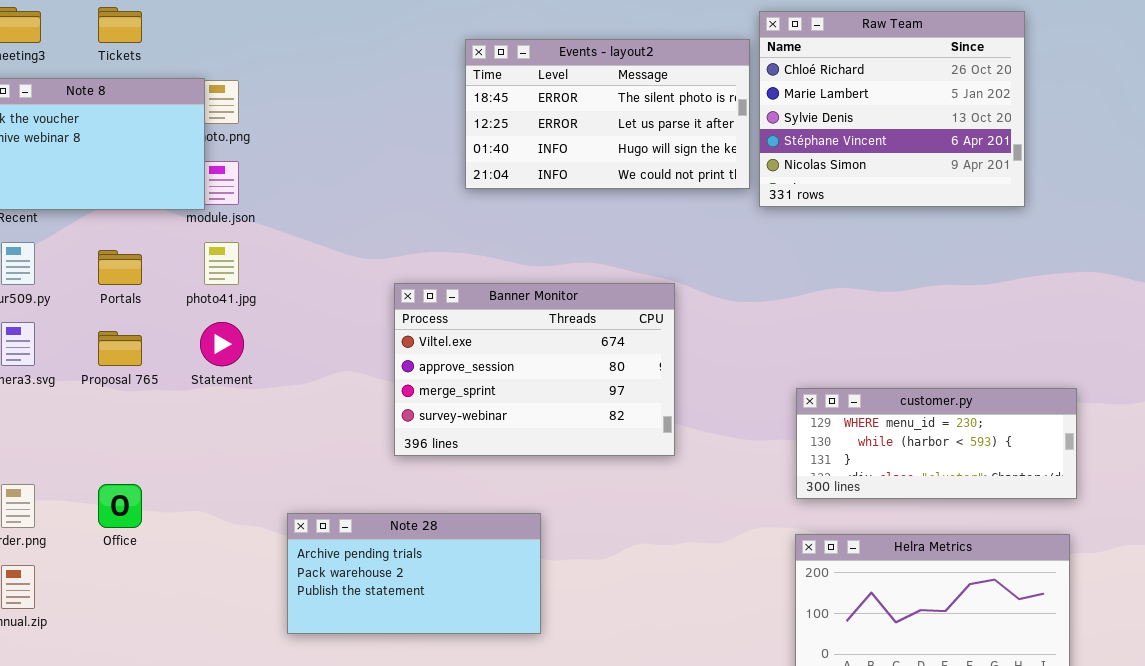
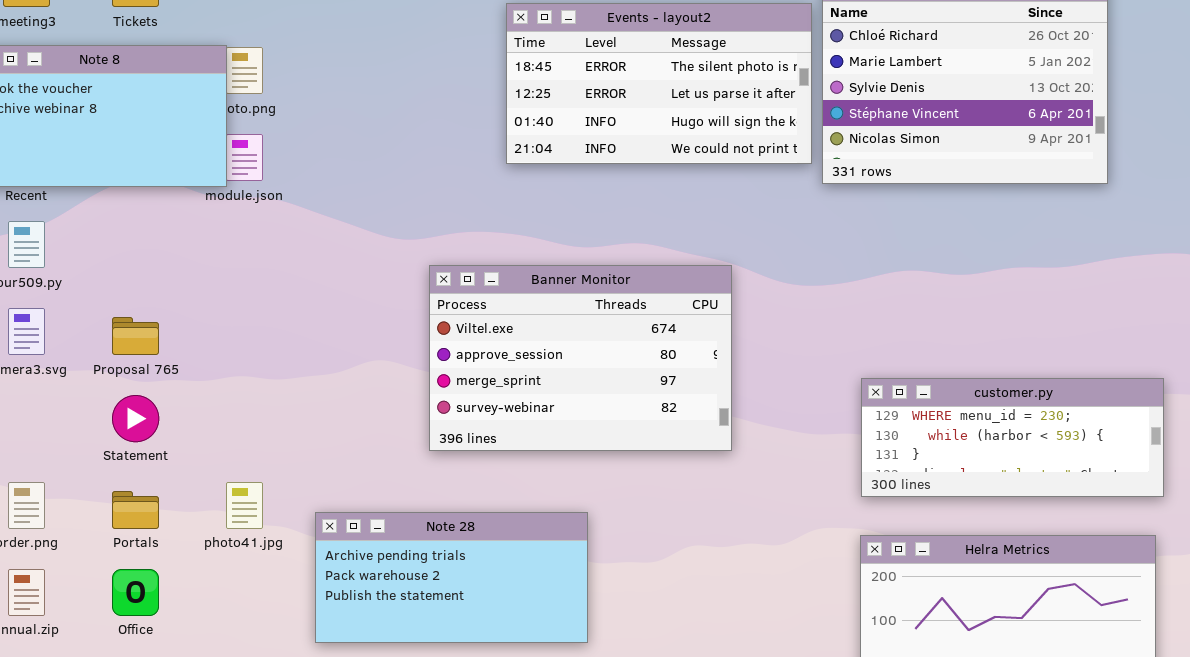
photo41.jpg: [204,242,239,285] -> [226,482,263,529], moved
Portals: [98,250,142,285] -> [112,491,159,529], moved
Statement: [200,322,244,366] -> [112,395,159,442], moved
Office: [98,484,142,528] -> [112,569,159,616], moved

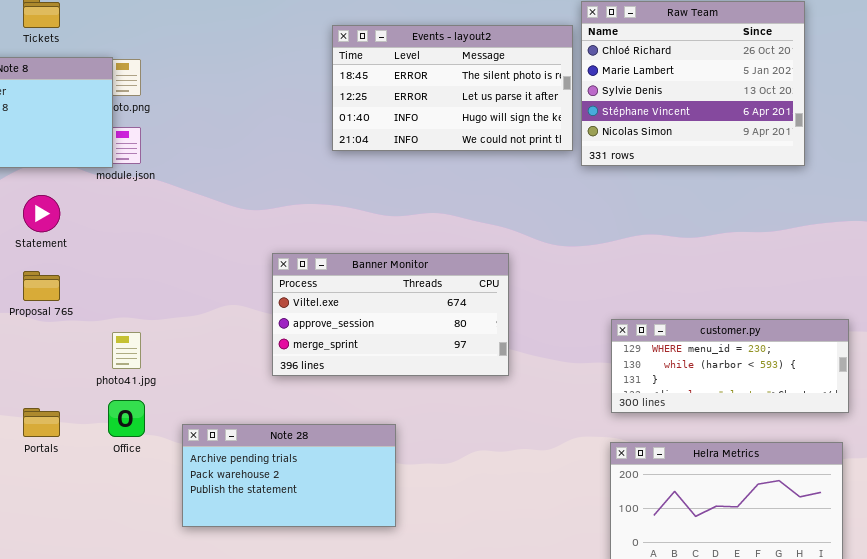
Banner Monitor: [429,265,732,451] -> [272,253,509,376], resized
Statement: [112,395,159,442] -> [23,195,60,232], moved
photo41.jpg: [226,482,263,529] -> [112,332,141,369], moved
Office: [112,569,159,616] -> [108,400,145,437], moved

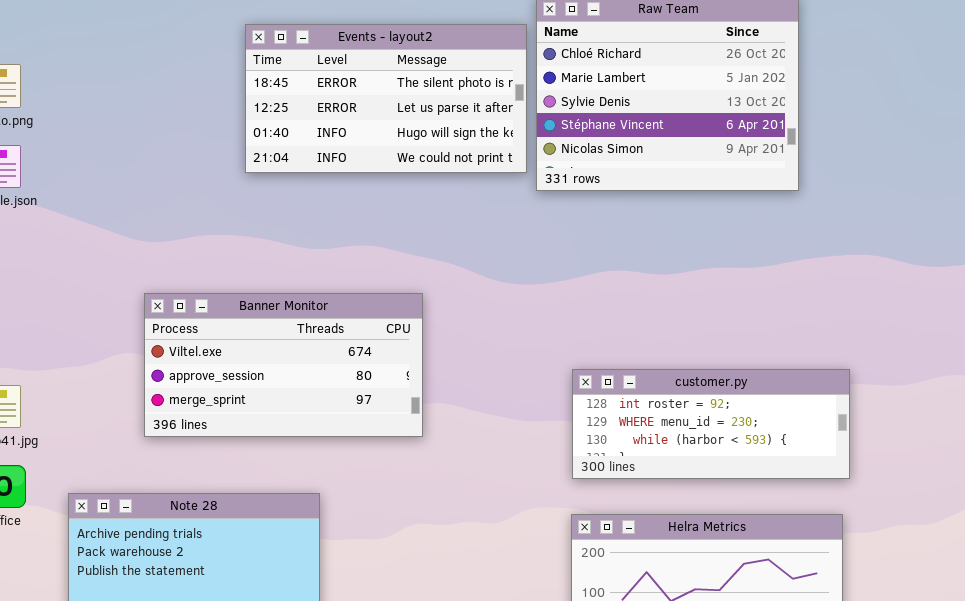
Banner Monitor: [272,253,509,376] -> [144,293,423,437], moved
customer.py: [611,319,849,413] -> [572,369,850,479], scrolled up 1 row

